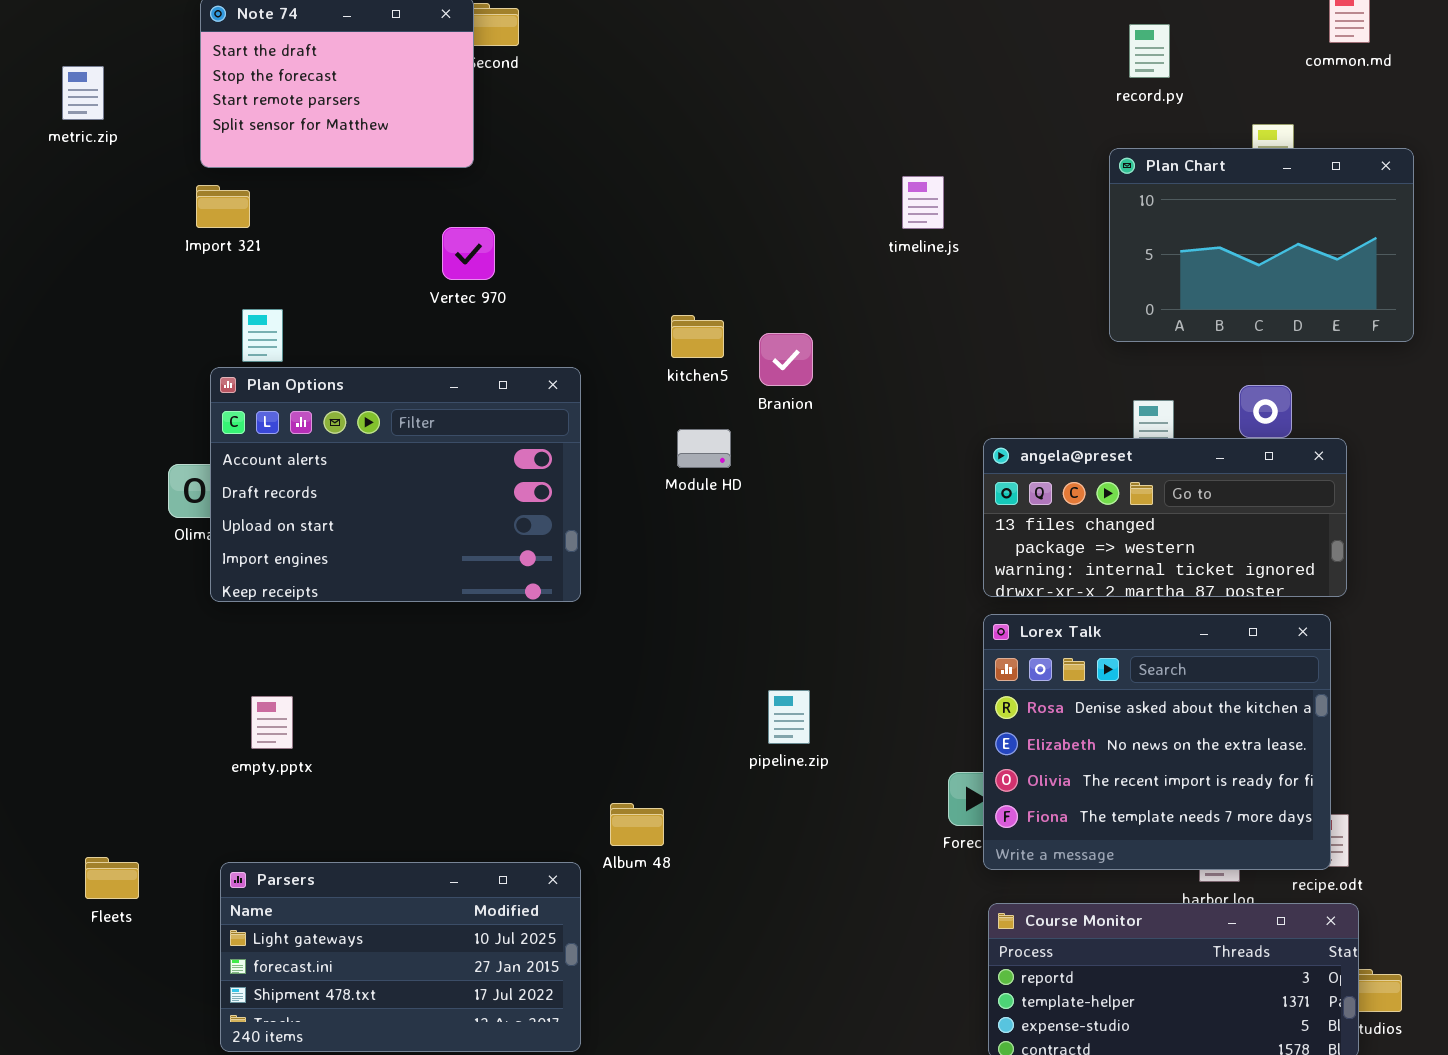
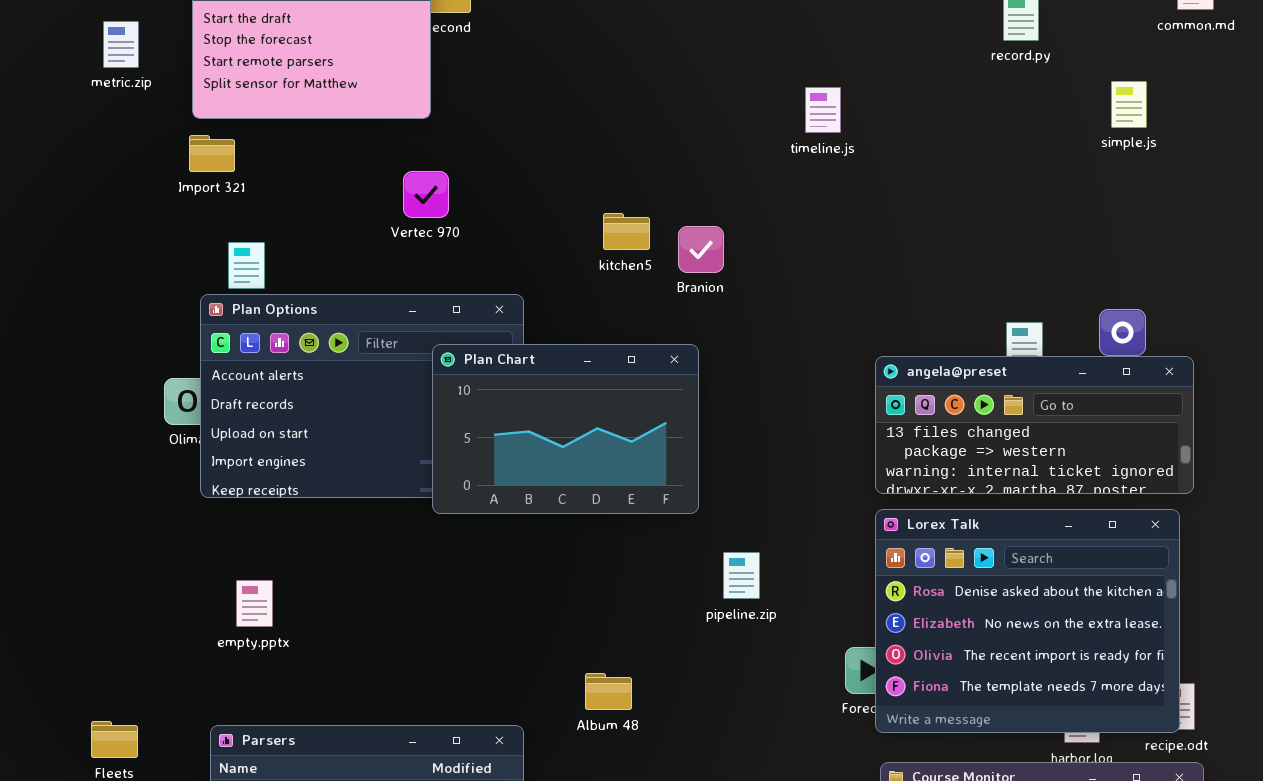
metric.zip: [62,66,104,120] -> [103,21,139,68], moved
Plan Chart: [1109,148,1414,342] -> [432,344,699,514], moved
timeline.js: [902,176,944,229] -> [805,87,841,133], moved
kitchen5: [671,315,724,358] -> [603,213,650,250], moved
Branion: [759,333,813,386] -> [678,226,724,273], moved
pipeline.zip: [768,690,810,744] -> [723,552,760,599], moved
Album 48: [610,803,664,846] -> [585,673,632,710], moved

